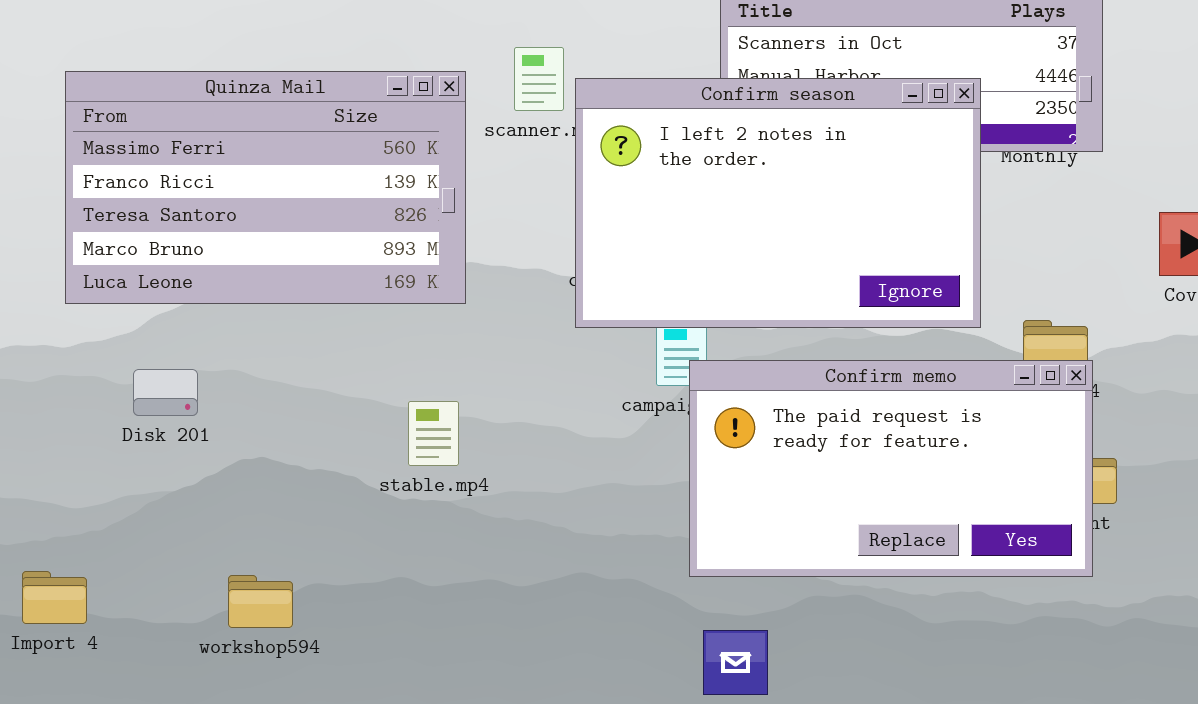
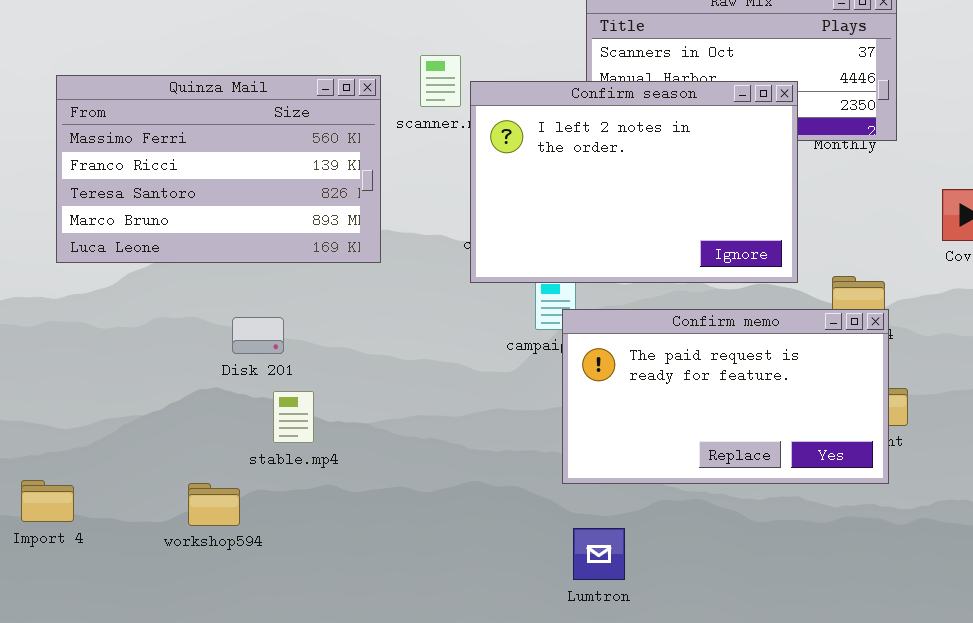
Disk 201: [133,369,198,416] -> [232,317,284,354], moved
stable.mp4: [408,401,459,466] -> [273,391,314,443], moved

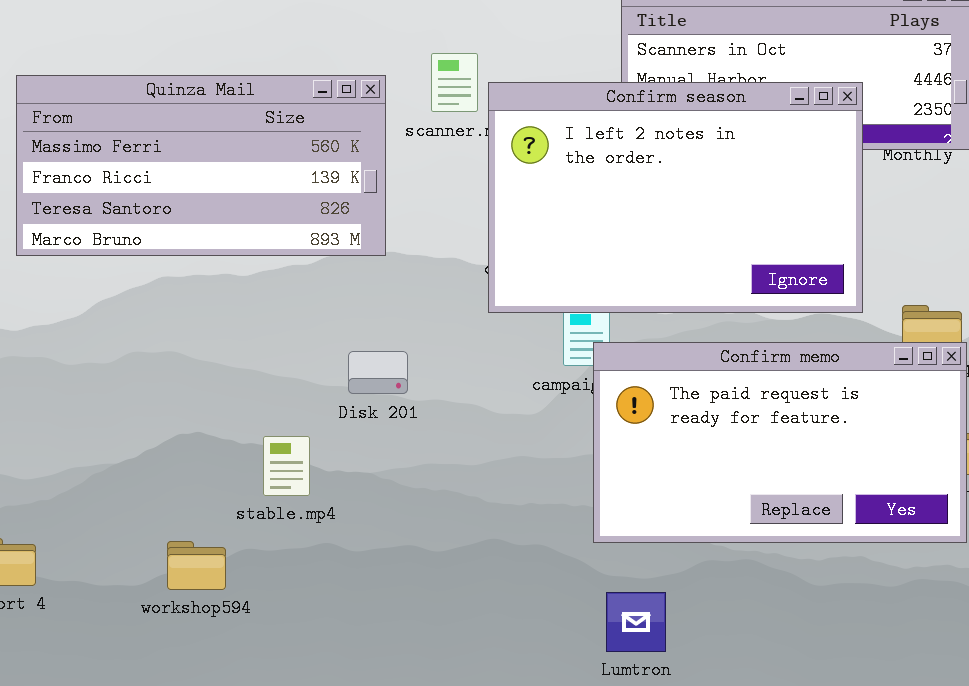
Quinza Mail: [56,75,381,263] -> [16,75,386,256], resized
Disk 201: [232,317,284,354] -> [348,351,408,394], moved

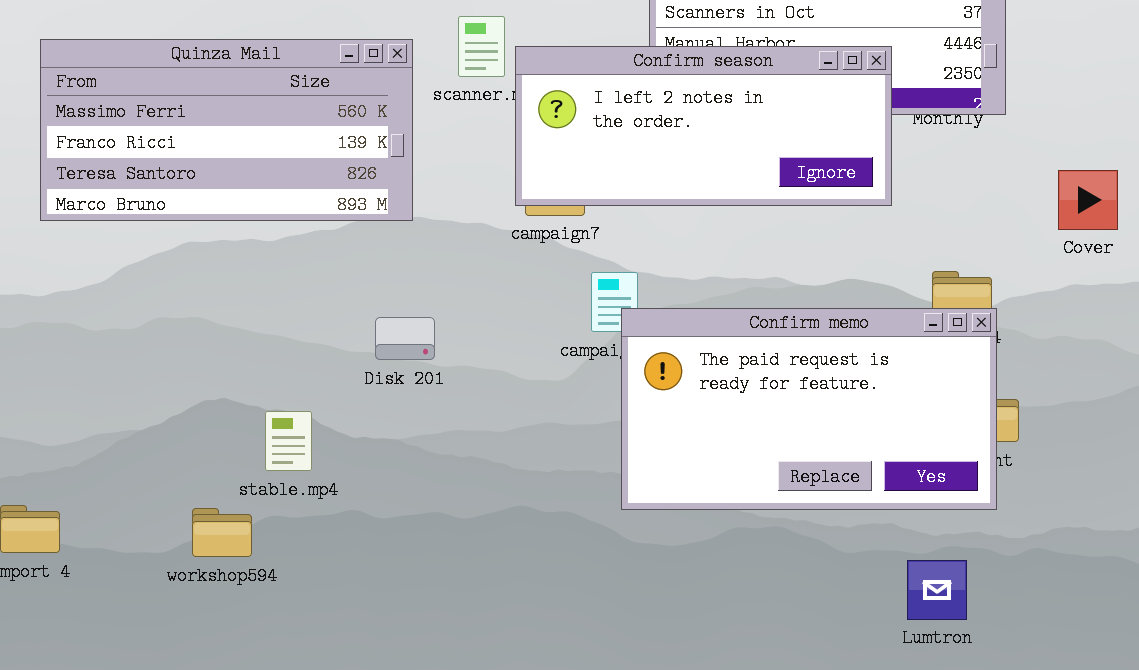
Confirm season: [488,82,863,313] -> [515,46,892,206], resized
stable.mp4: [263,436,310,496] -> [265,411,312,471], moved
Lumtron: [606,592,666,652] -> [907,560,967,620], moved

